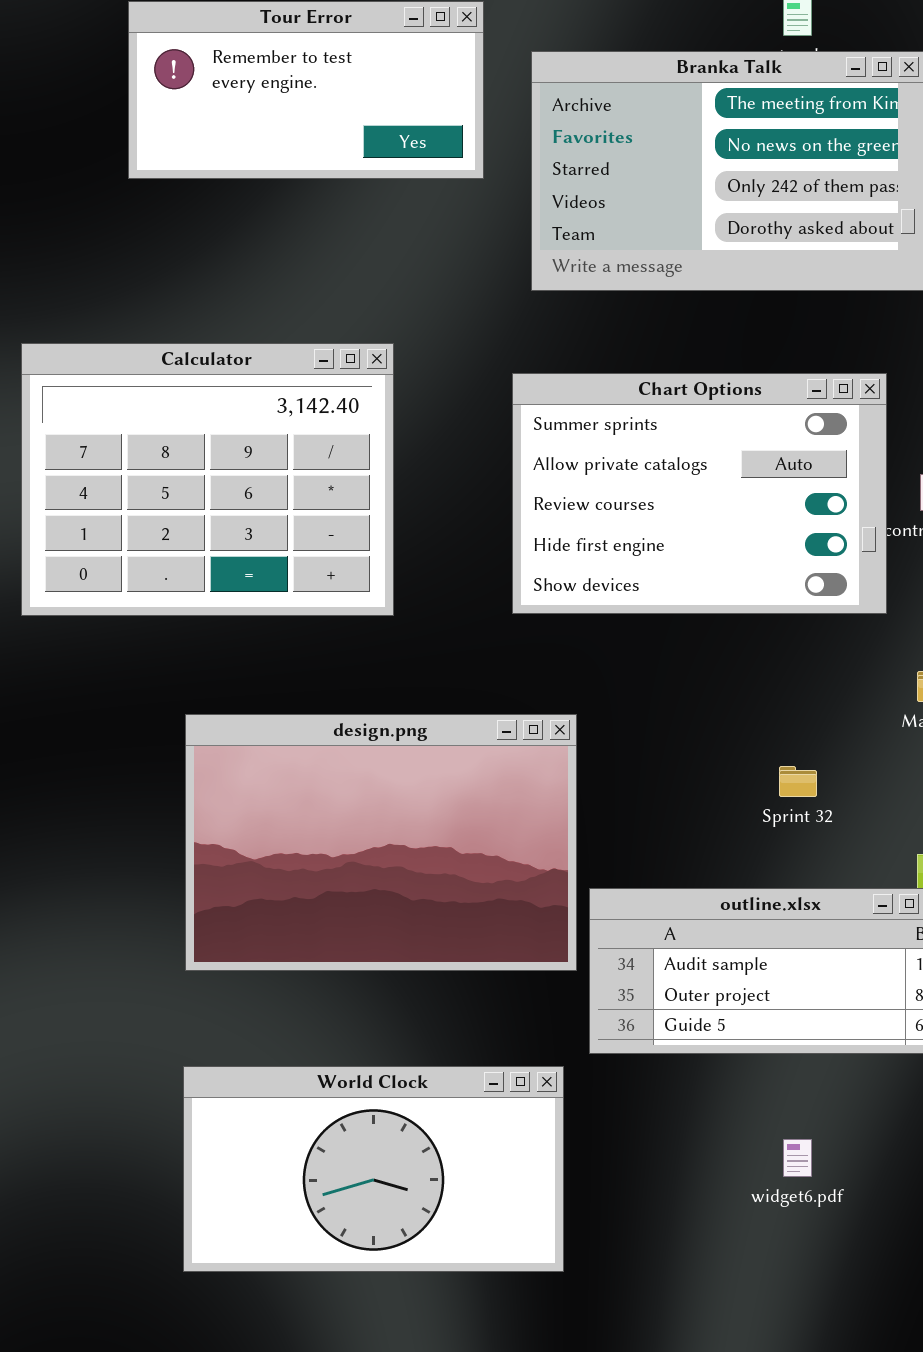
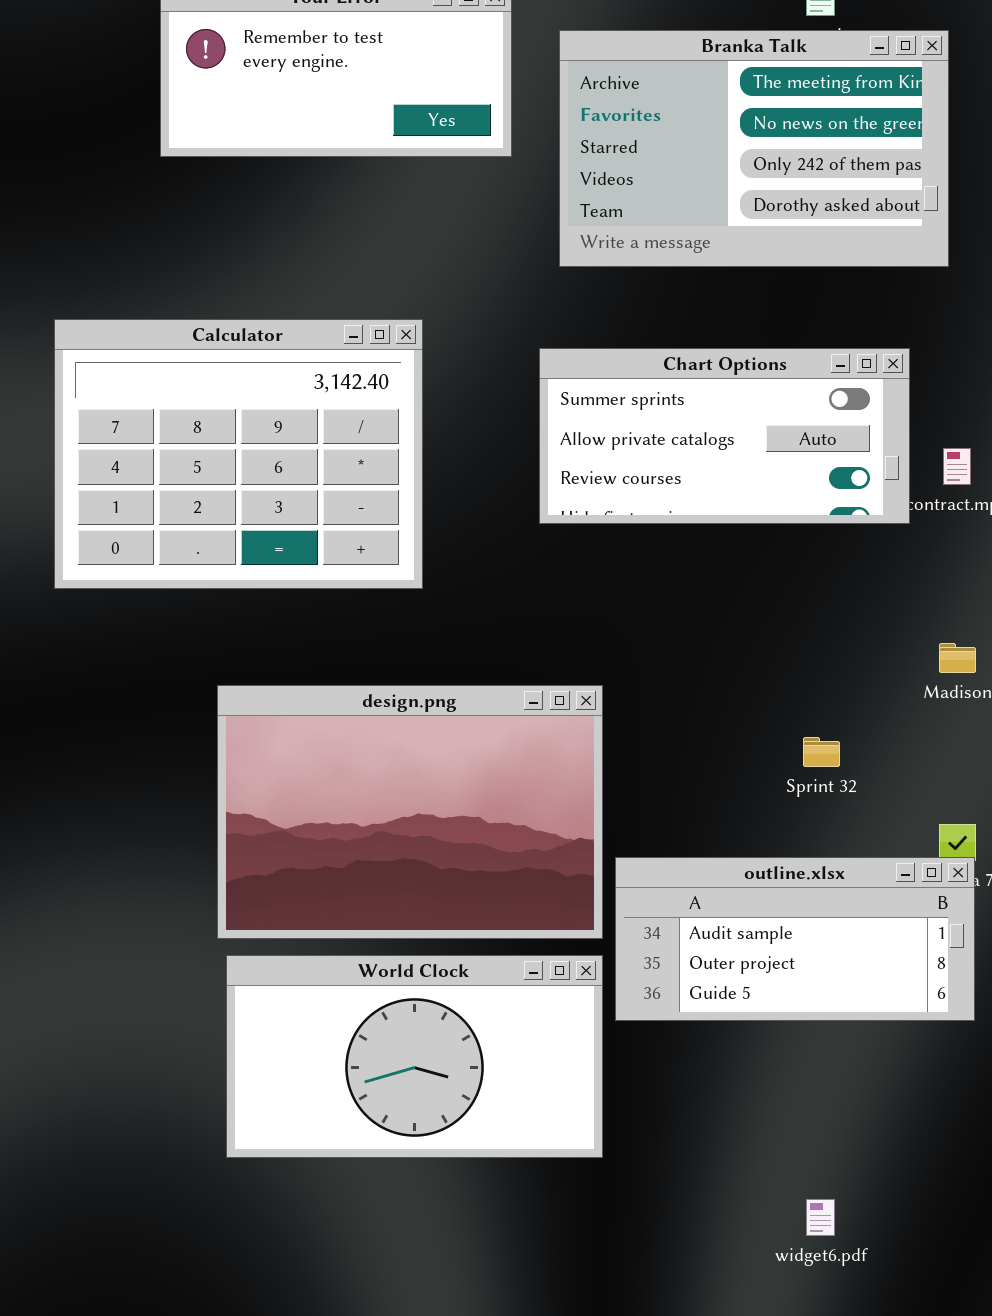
Chart Options: [512,373,887,614] -> [539,348,910,524], resized
World Clock: [183,1066,564,1272] -> [226,955,603,1158], moved
widget6.pdf: [783,1139,812,1177] -> [806,1199,835,1236], moved

